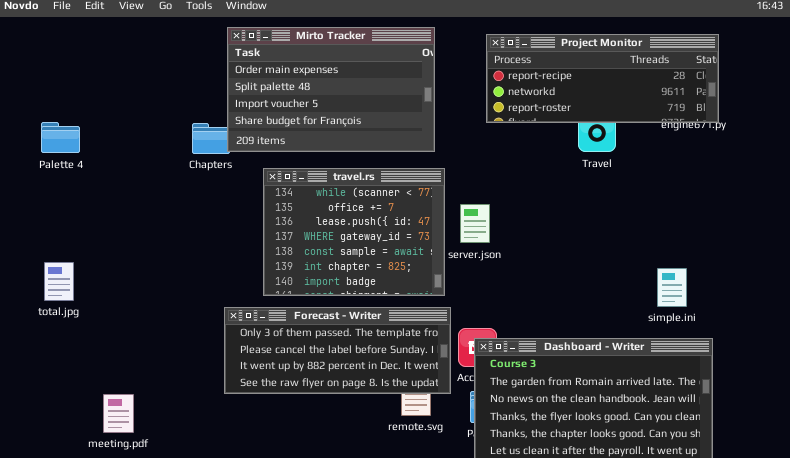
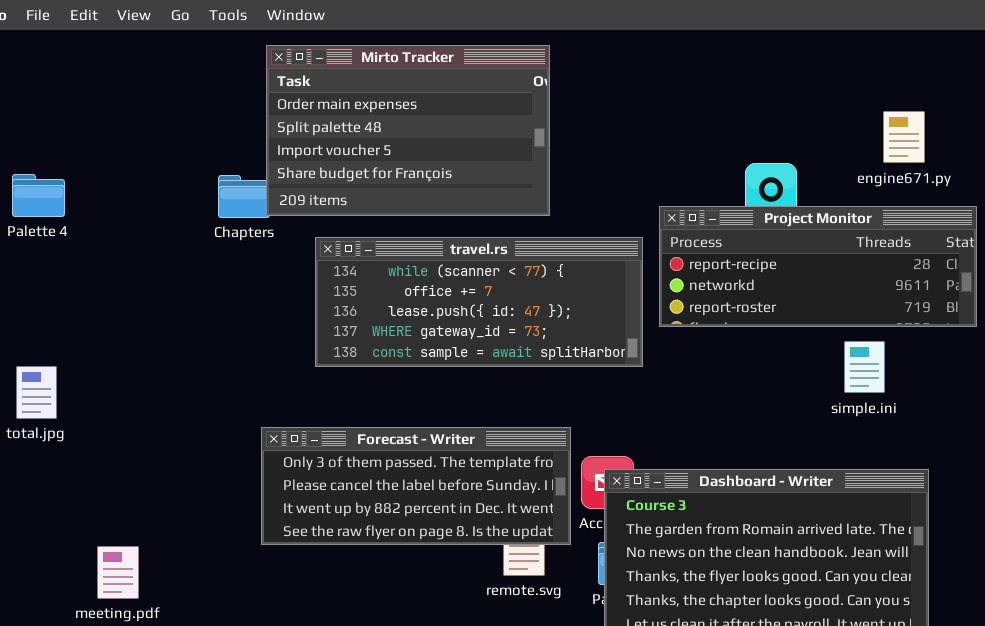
Project Monitor: [486,34,719,123] -> [659,206,977,327], moved
travel.rs: [263,168,445,296] -> [315,237,643,367], resized
simple.ini: [657,268,687,307] -> [844,341,885,393], moved

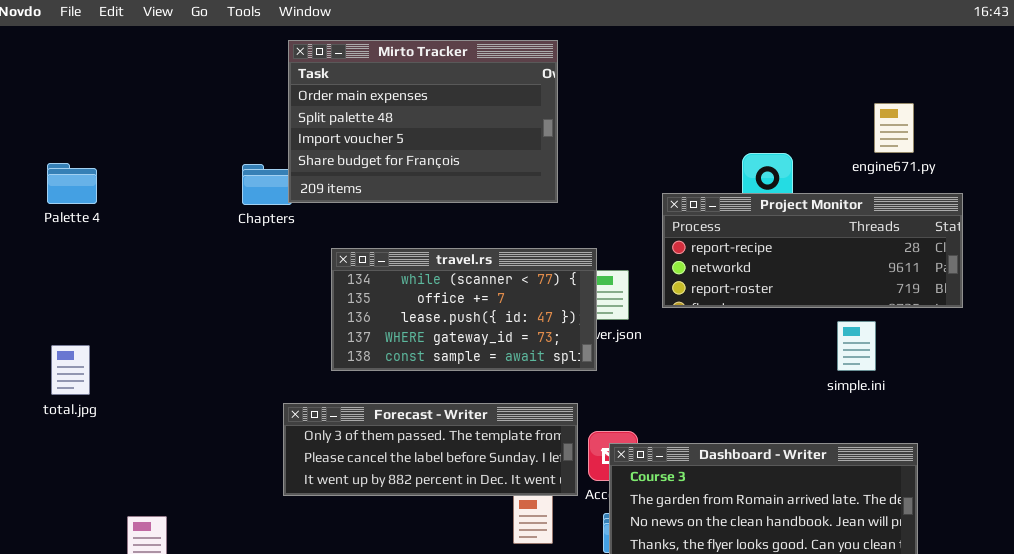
travel.rs: [315,237,643,367] -> [331,248,597,371], moved, resized
Forecast - Writer: [261,427,571,545] -> [283,403,578,496], resized

